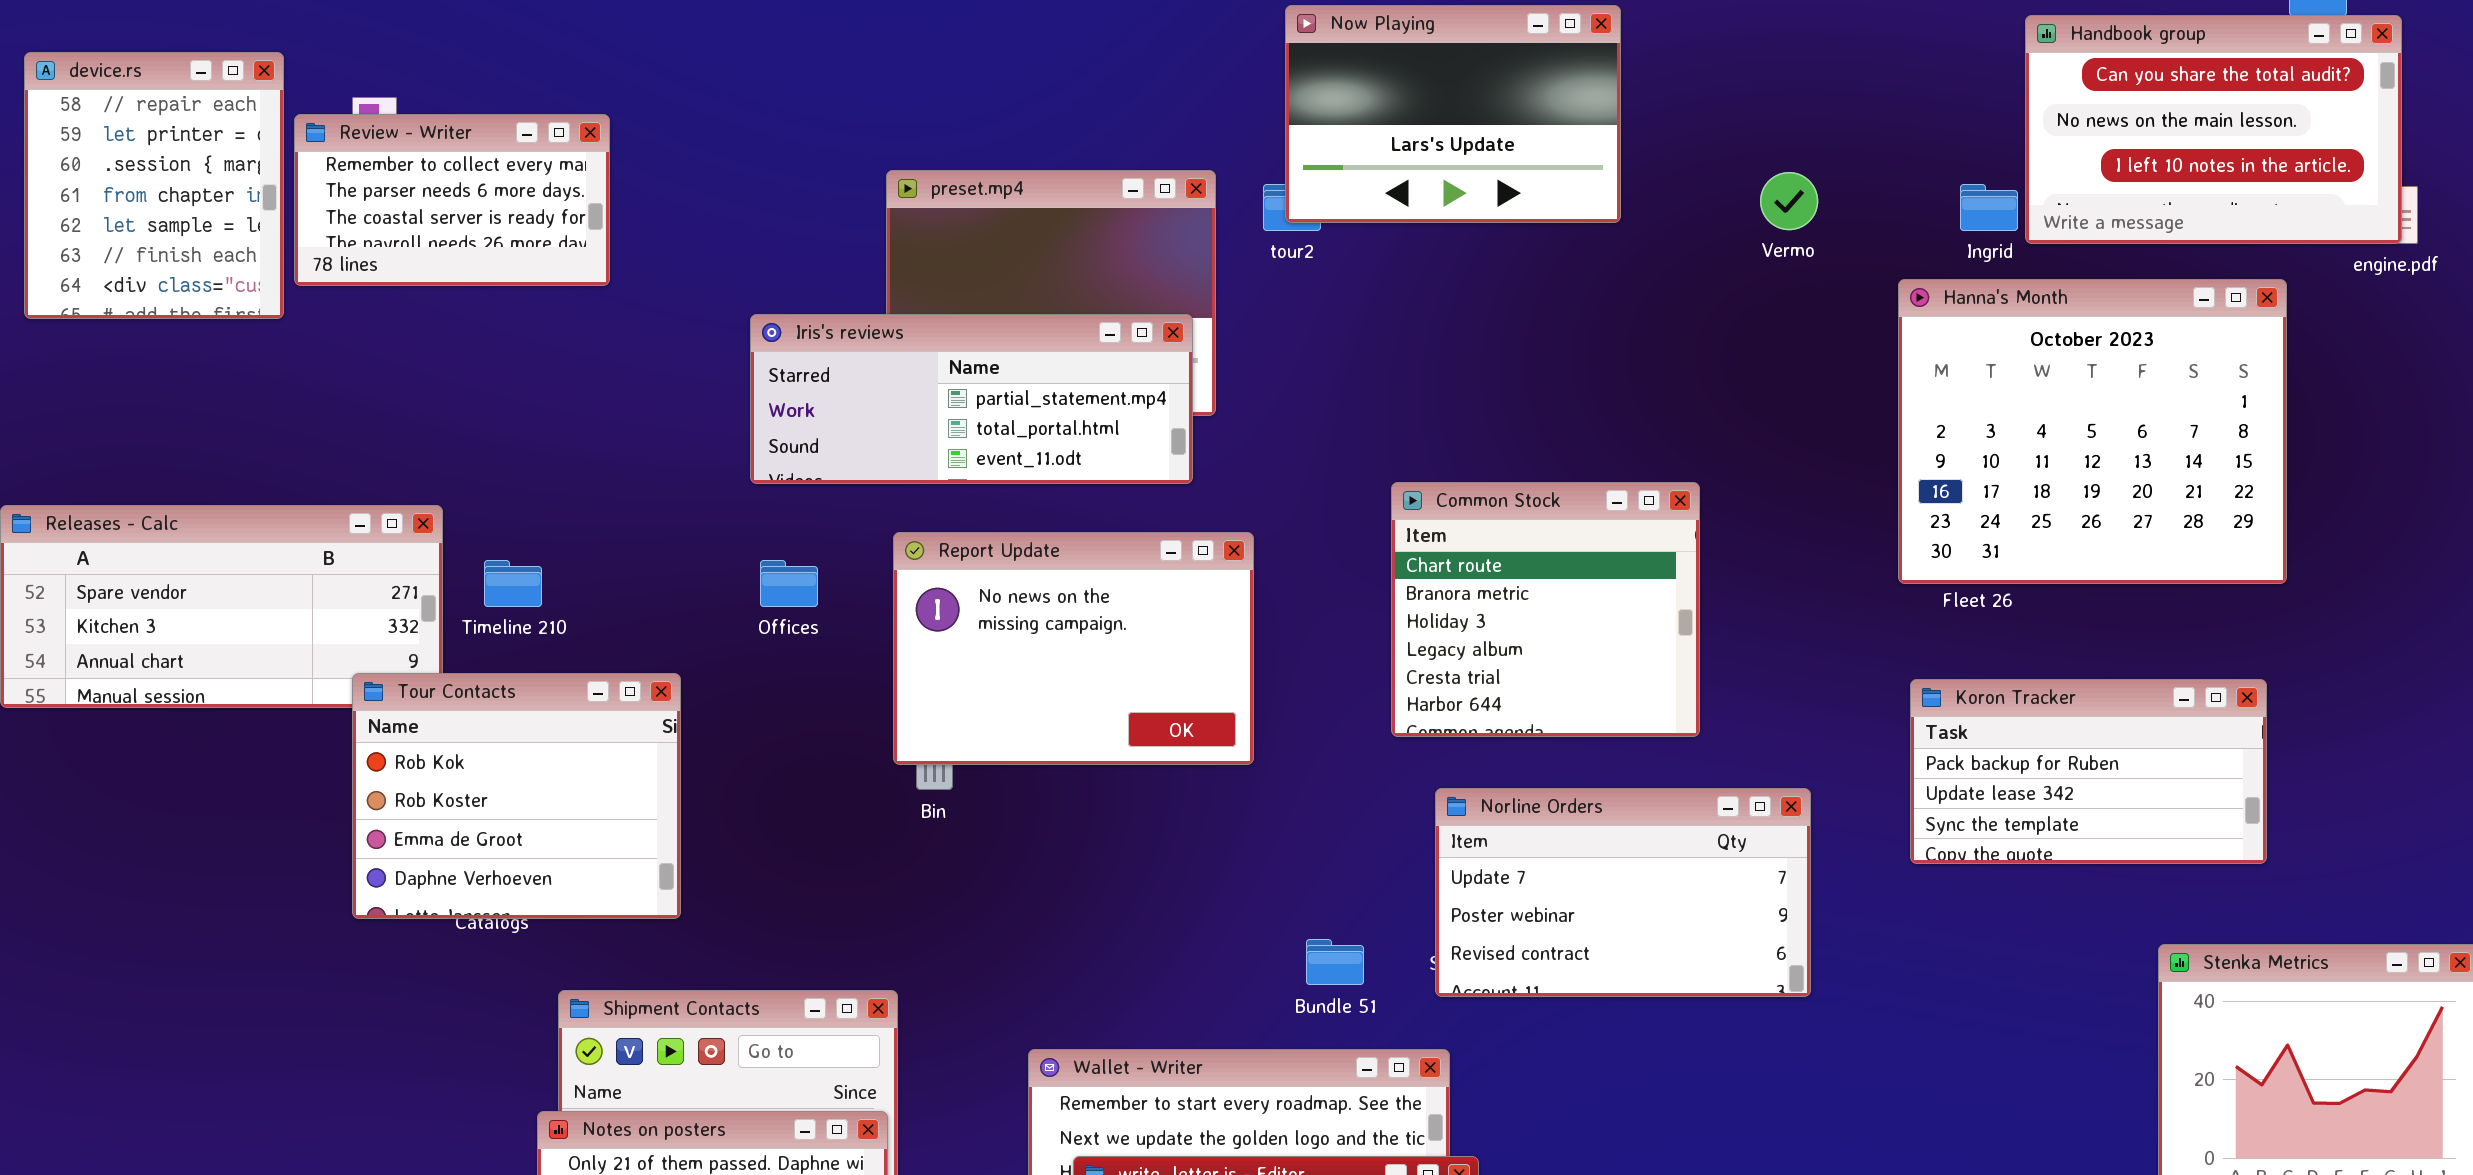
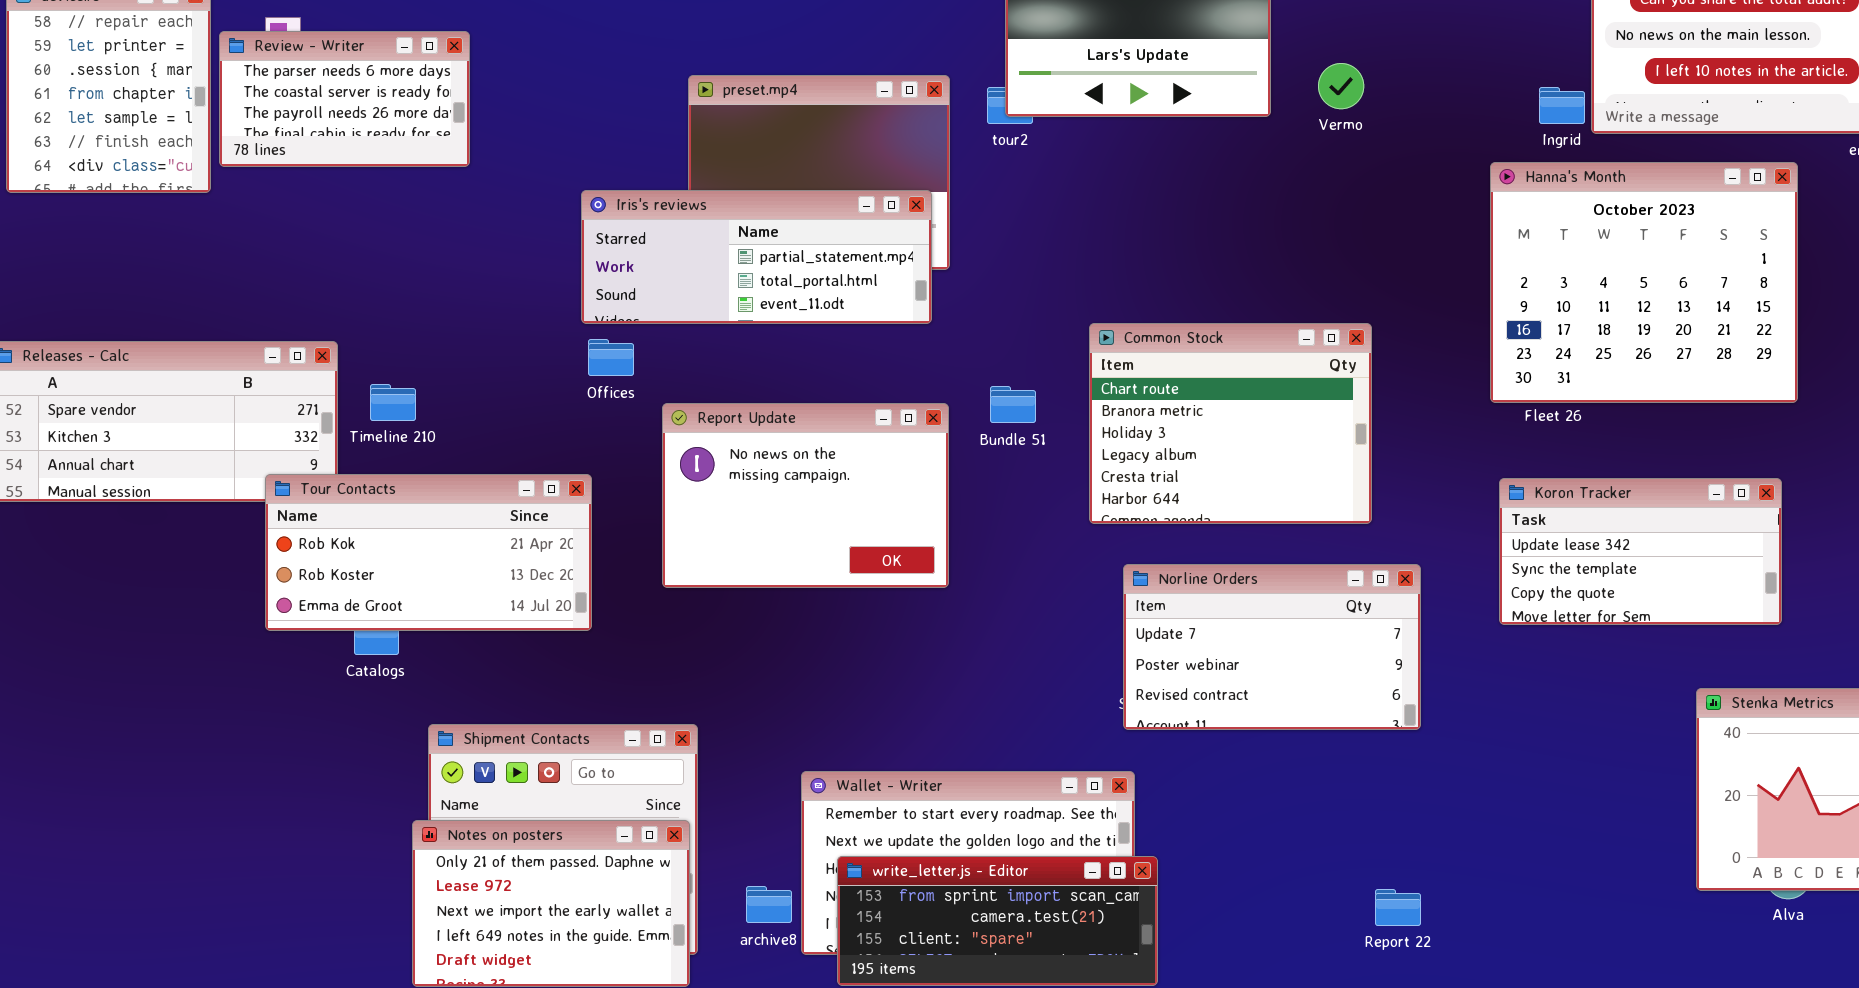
Review - Writer: [294,114,610,286] -> [219,31,470,167], scrolled down 1 row
Vermo: [1760,172,1818,230] -> [1318,63,1364,109], moved
Common Stock: [1391,482,1700,737] -> [1089,323,1372,524], resized
Report Update: [893,532,1254,765] -> [662,403,949,588], moved
Offices: [760,560,818,607] -> [588,339,634,376], moved
Tour Contacts: [352,673,681,919] -> [265,474,592,631], resized
Koron Tracker: [1910,679,2267,864] -> [1499,478,1782,625], scrolled down 1 row
Bundle 51: [1306,939,1364,985] -> [990,386,1036,423], moved

